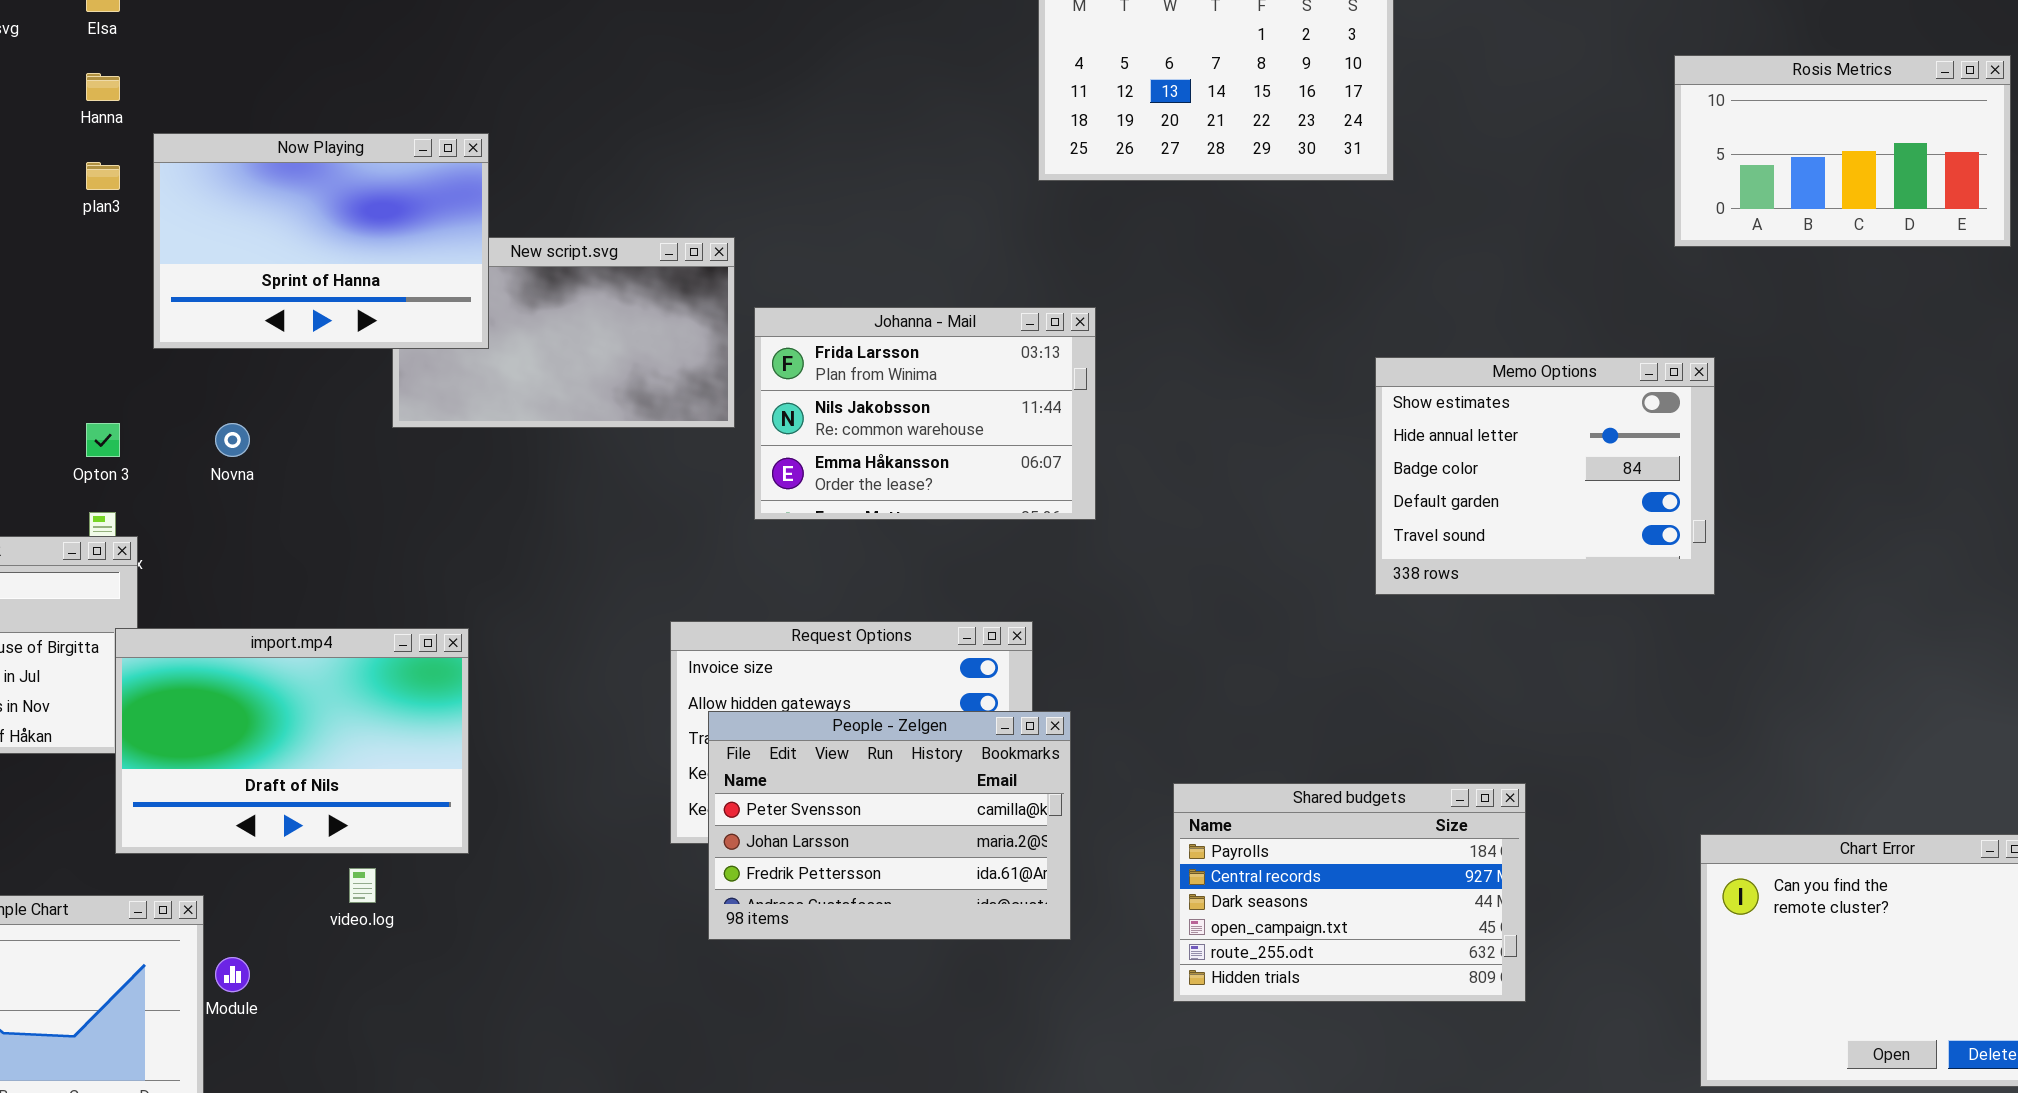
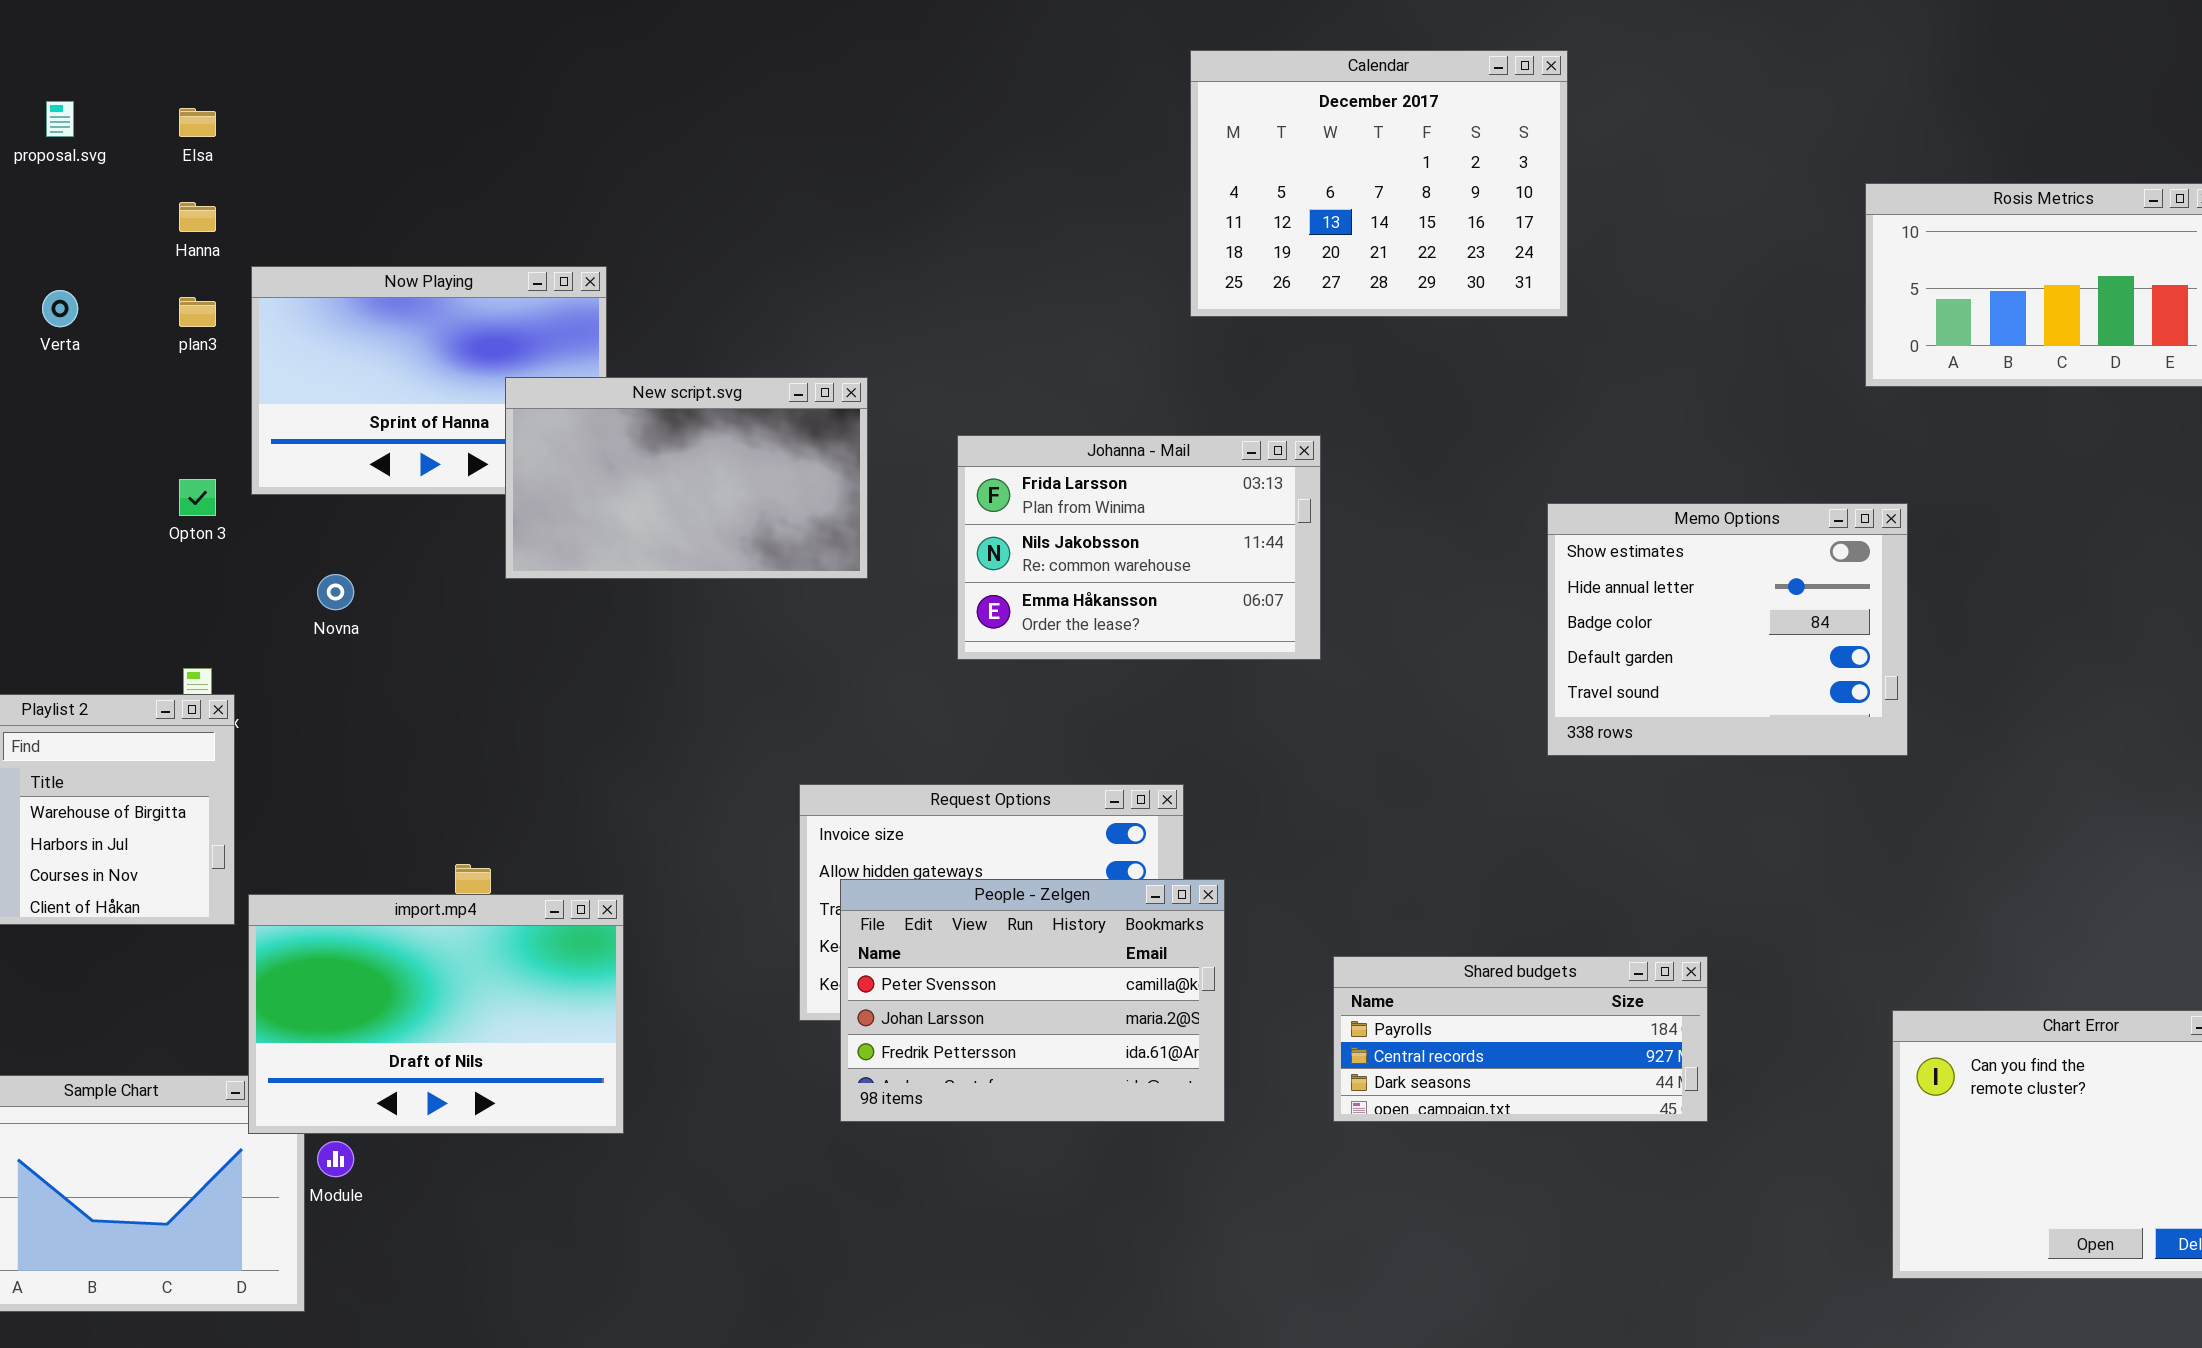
New script.svg: [392,237,735,428] -> [505,377,868,579], raised
Johanna - Mail: [754,307,1096,520] -> [957,435,1321,660], moved
Opton 3: [86,423,120,457] -> [179,479,216,516], moved
import.mp4: [115,628,469,854] -> [248,894,624,1134], moved
Shared budgets: [1173,783,1526,1002] -> [1333,956,1708,1122], resized

